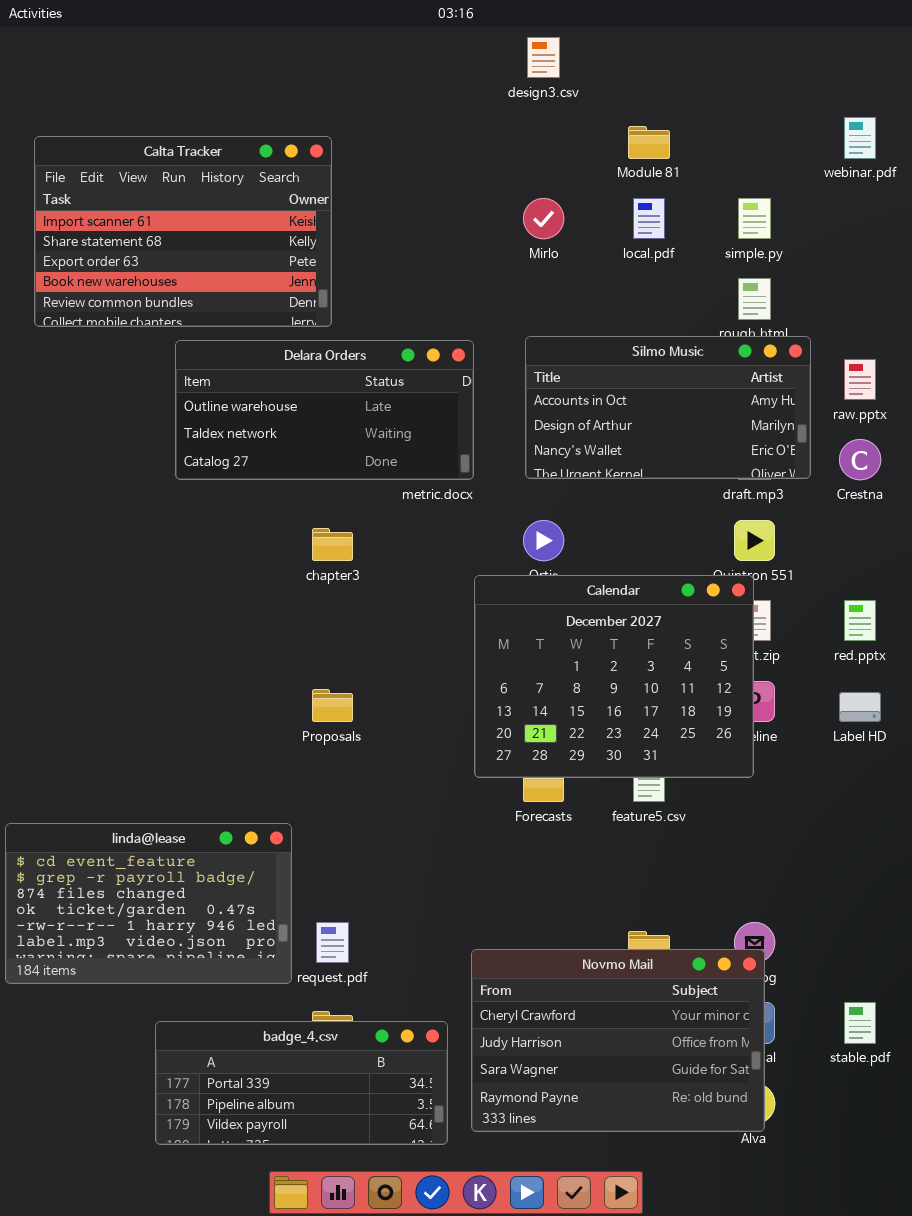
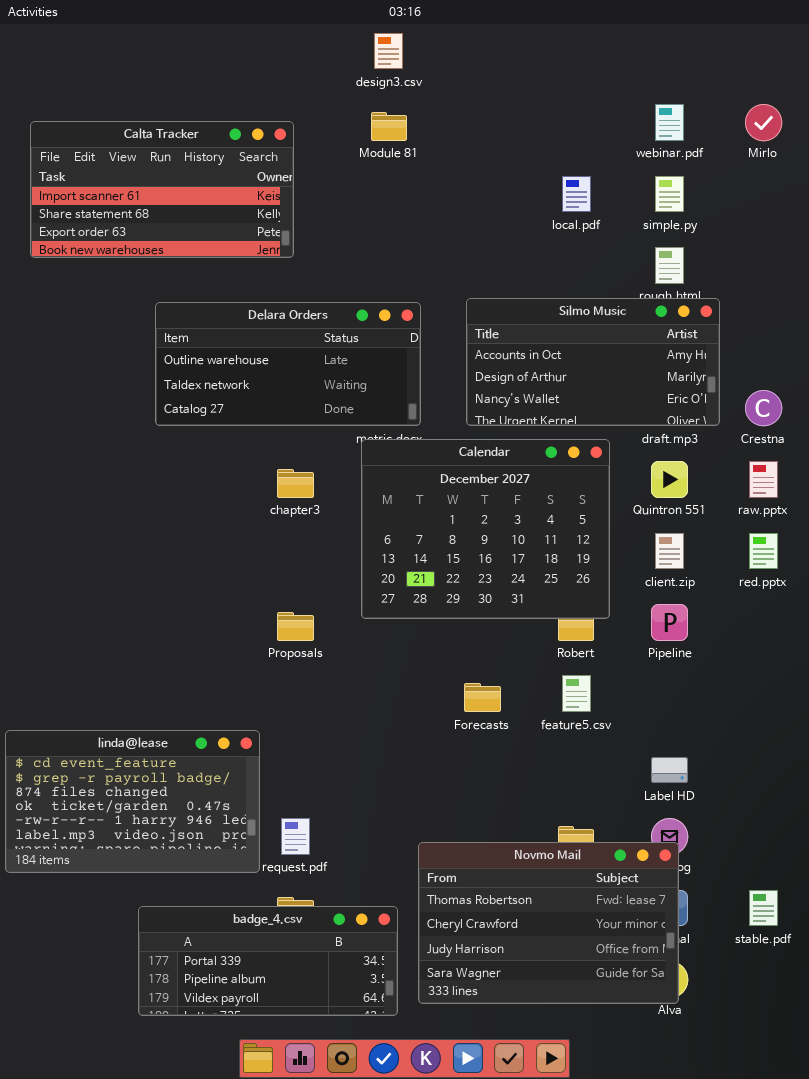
design3.csv: [527,37,560,78] -> [374,33,403,69], moved
webinar.pdf: [844,117,876,159] -> [655,104,684,141], moved
Module 81: [628,126,670,159] -> [371,112,407,141], moved
Calta Tracker: [34,136,332,327] -> [30,121,294,258], resized
Mirlo: [523,198,564,239] -> [745,104,782,141], moved
raw.pptx: [844,359,876,400] -> [749,461,778,498], moved
Calendar: [474,575,754,778] -> [361,439,610,619], moved
Label HD: [839,692,881,722] -> [651,757,688,783], moved
Novmo Mail: [471,949,765,1132] -> [418,842,679,1004], scrolled up 1 row

